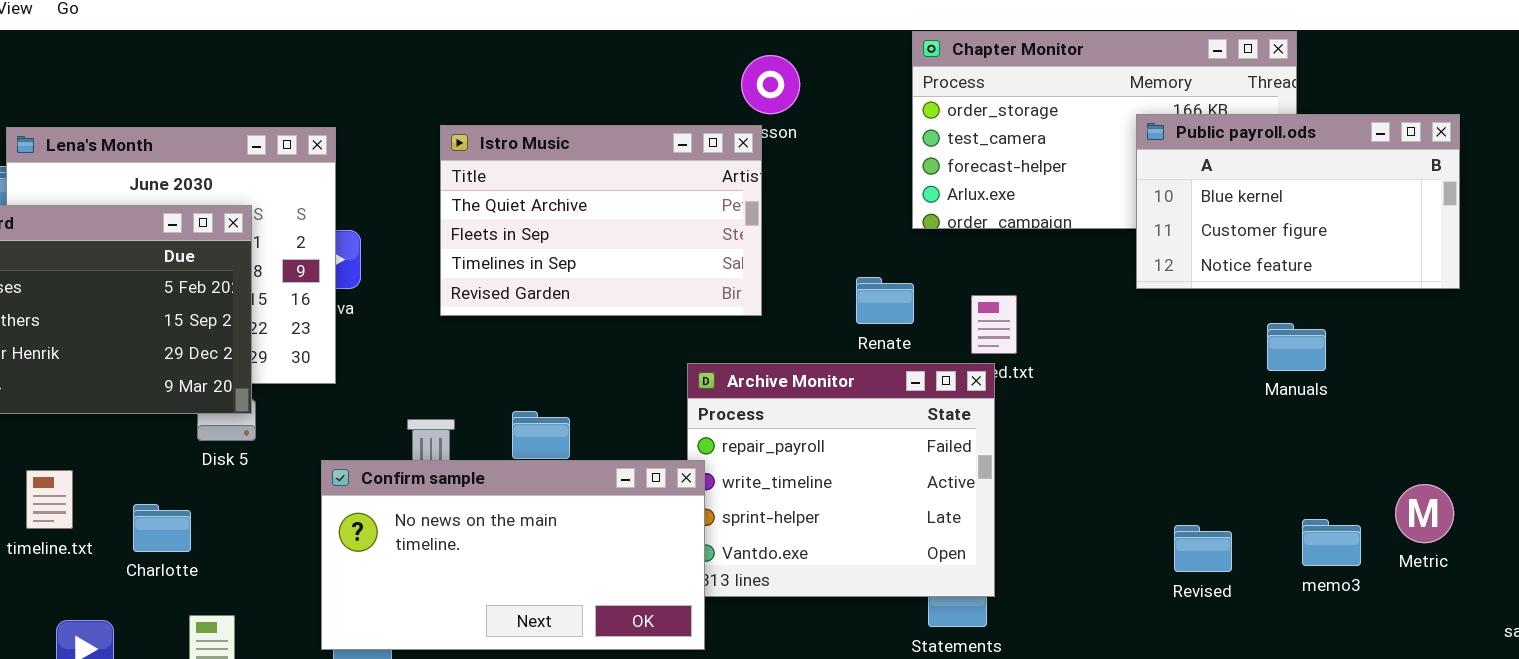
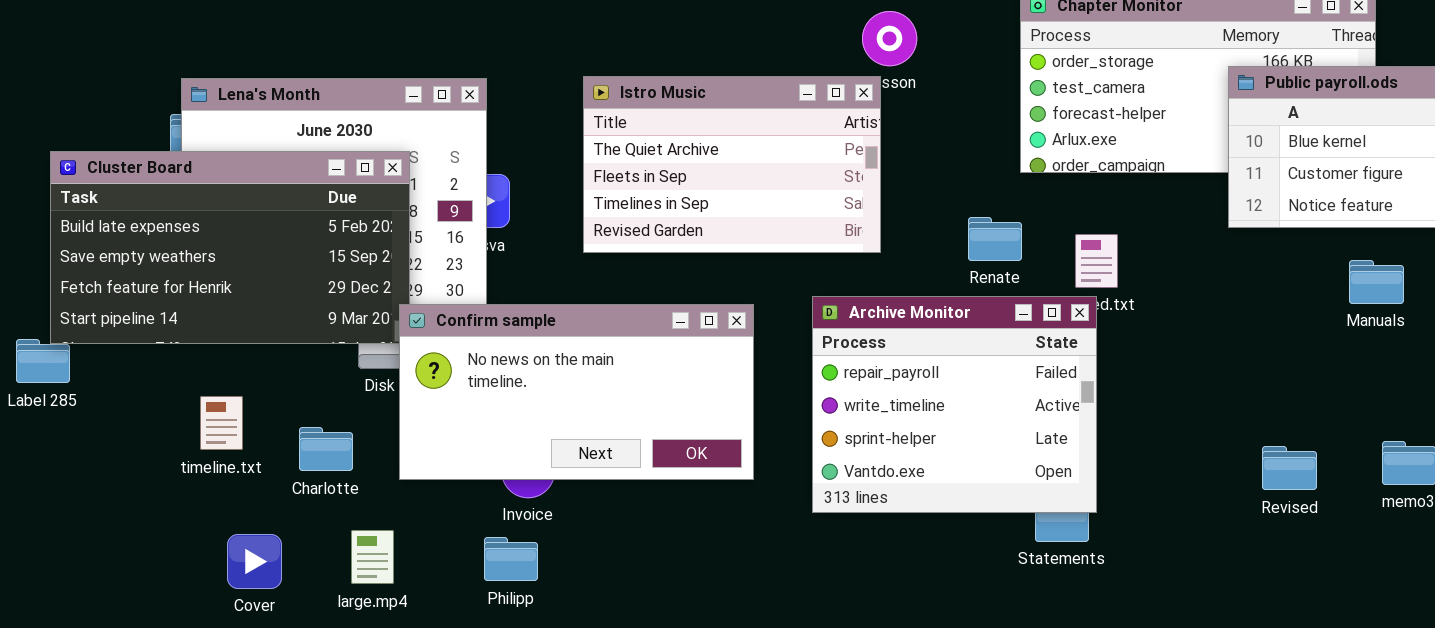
Confirm sample: [321,460,705,650] -> [399,304,754,480], moved

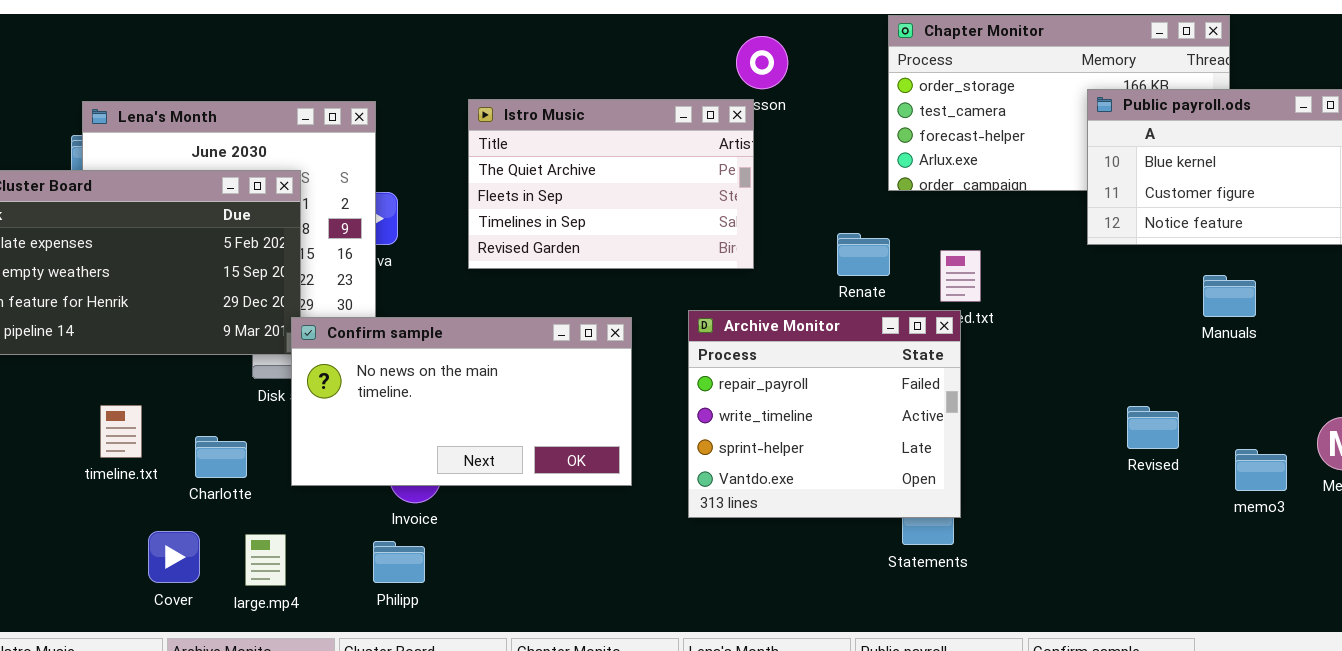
Revised: [1262,446,1317,490] -> [1127,406,1179,449], moved
Cover: [227,534,282,589] -> [148,531,200,583], moved

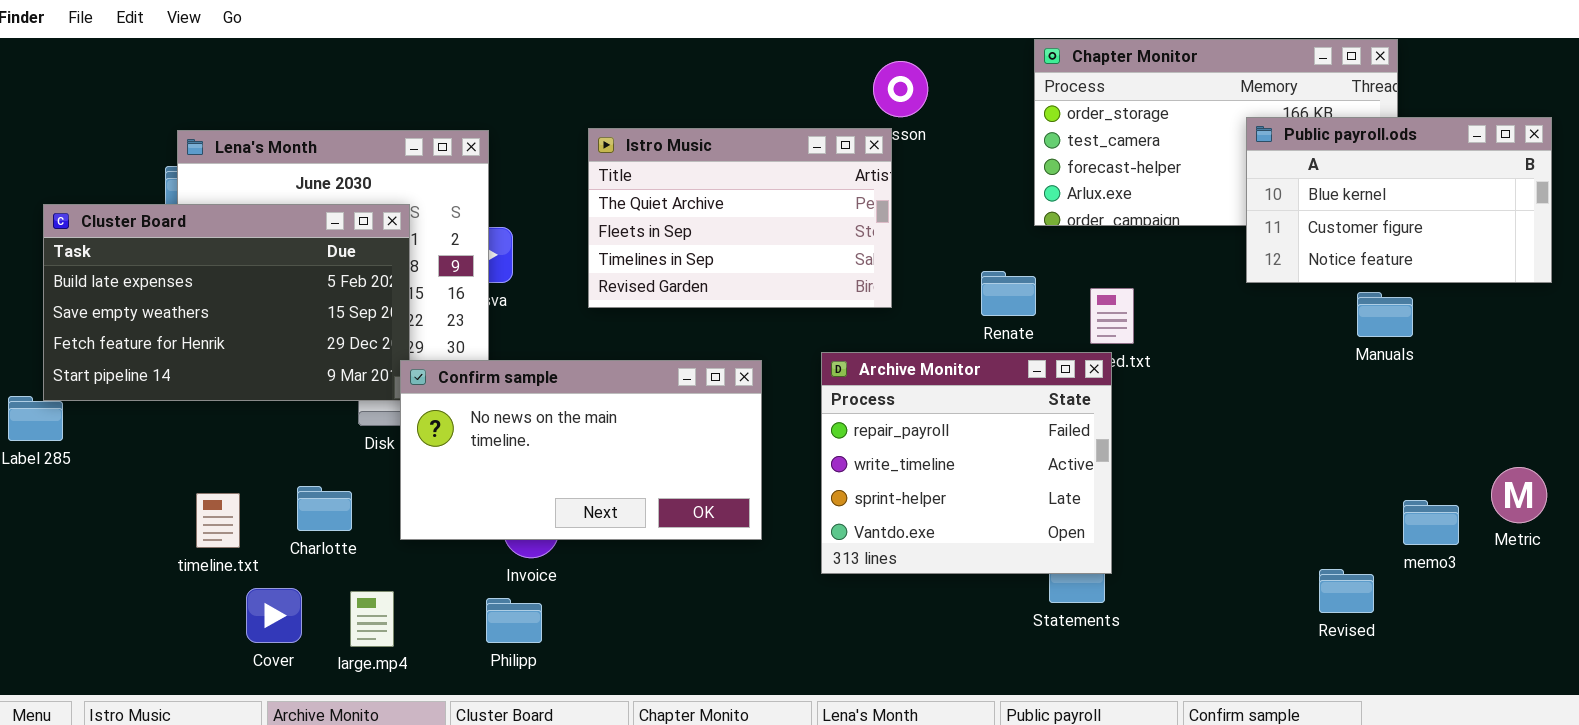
Manuals: [1203,275,1256,317] -> [1357,292,1413,337], moved
timeline.txt: [100,405,142,458] -> [196,493,240,548], moved
Revised: [1127,406,1179,449] -> [1319,569,1374,613], moved

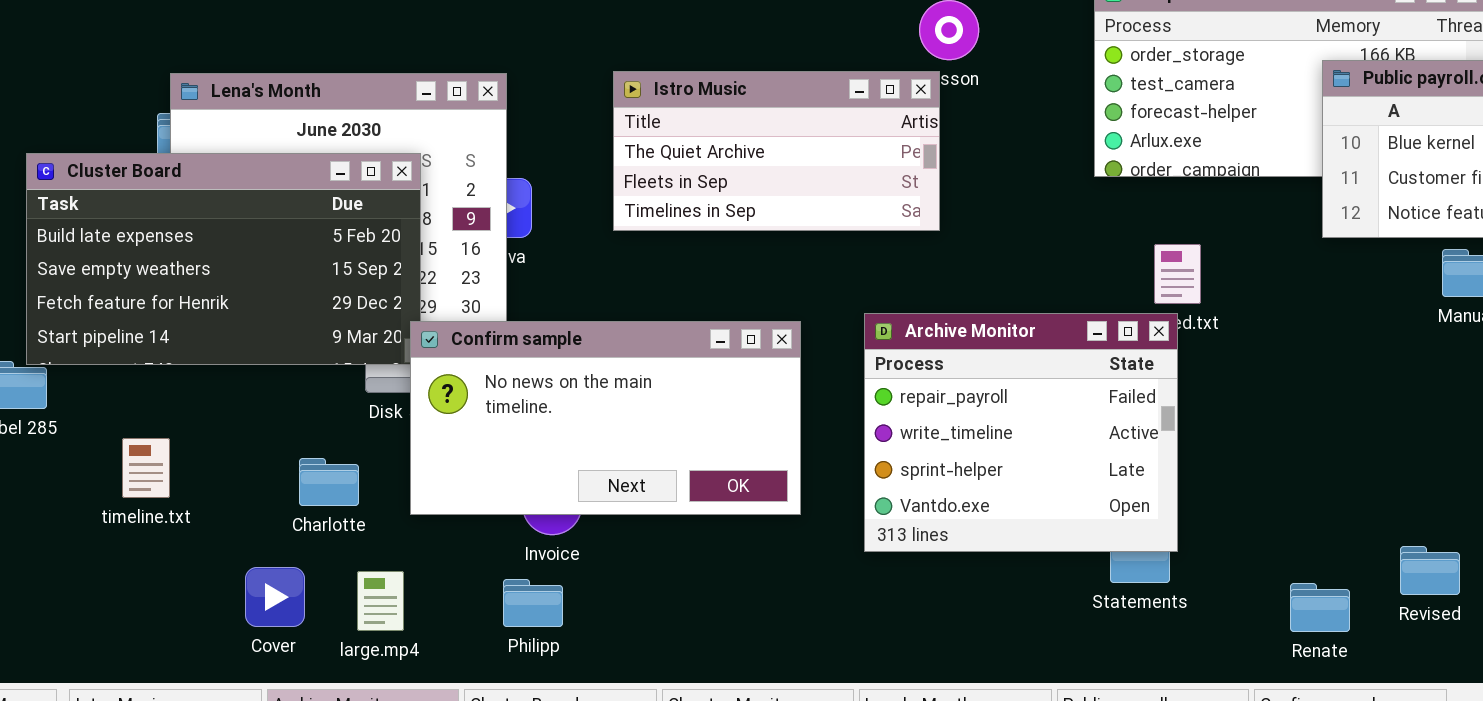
Istro Music: [588,128,892,308] -> [613,71,940,231], resized
Renate: [981,271,1036,316] -> [1290,583,1350,632], moved
timeline.txt: [196,493,240,548] -> [122,438,170,498], moved

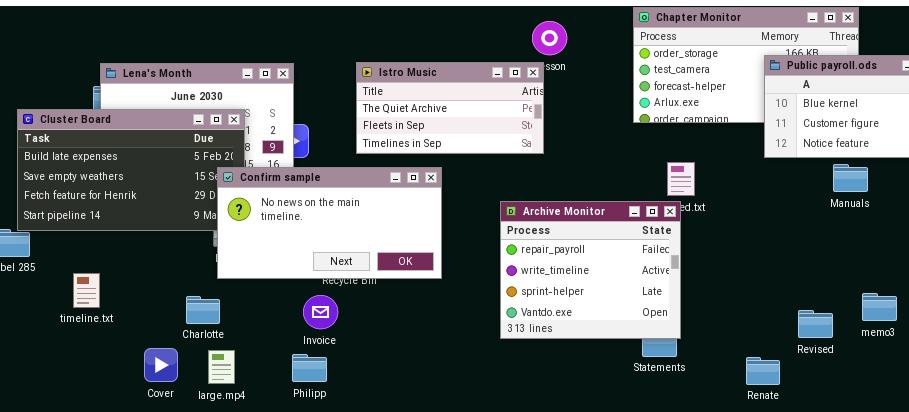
Confirm sample: [410,321,801,515] -> [217,167,442,279], moved
Charlotte: [299,458,359,506] -> [186,296,220,324], moved
Revised: [1400,546,1460,595] -> [798,310,833,338], moved

